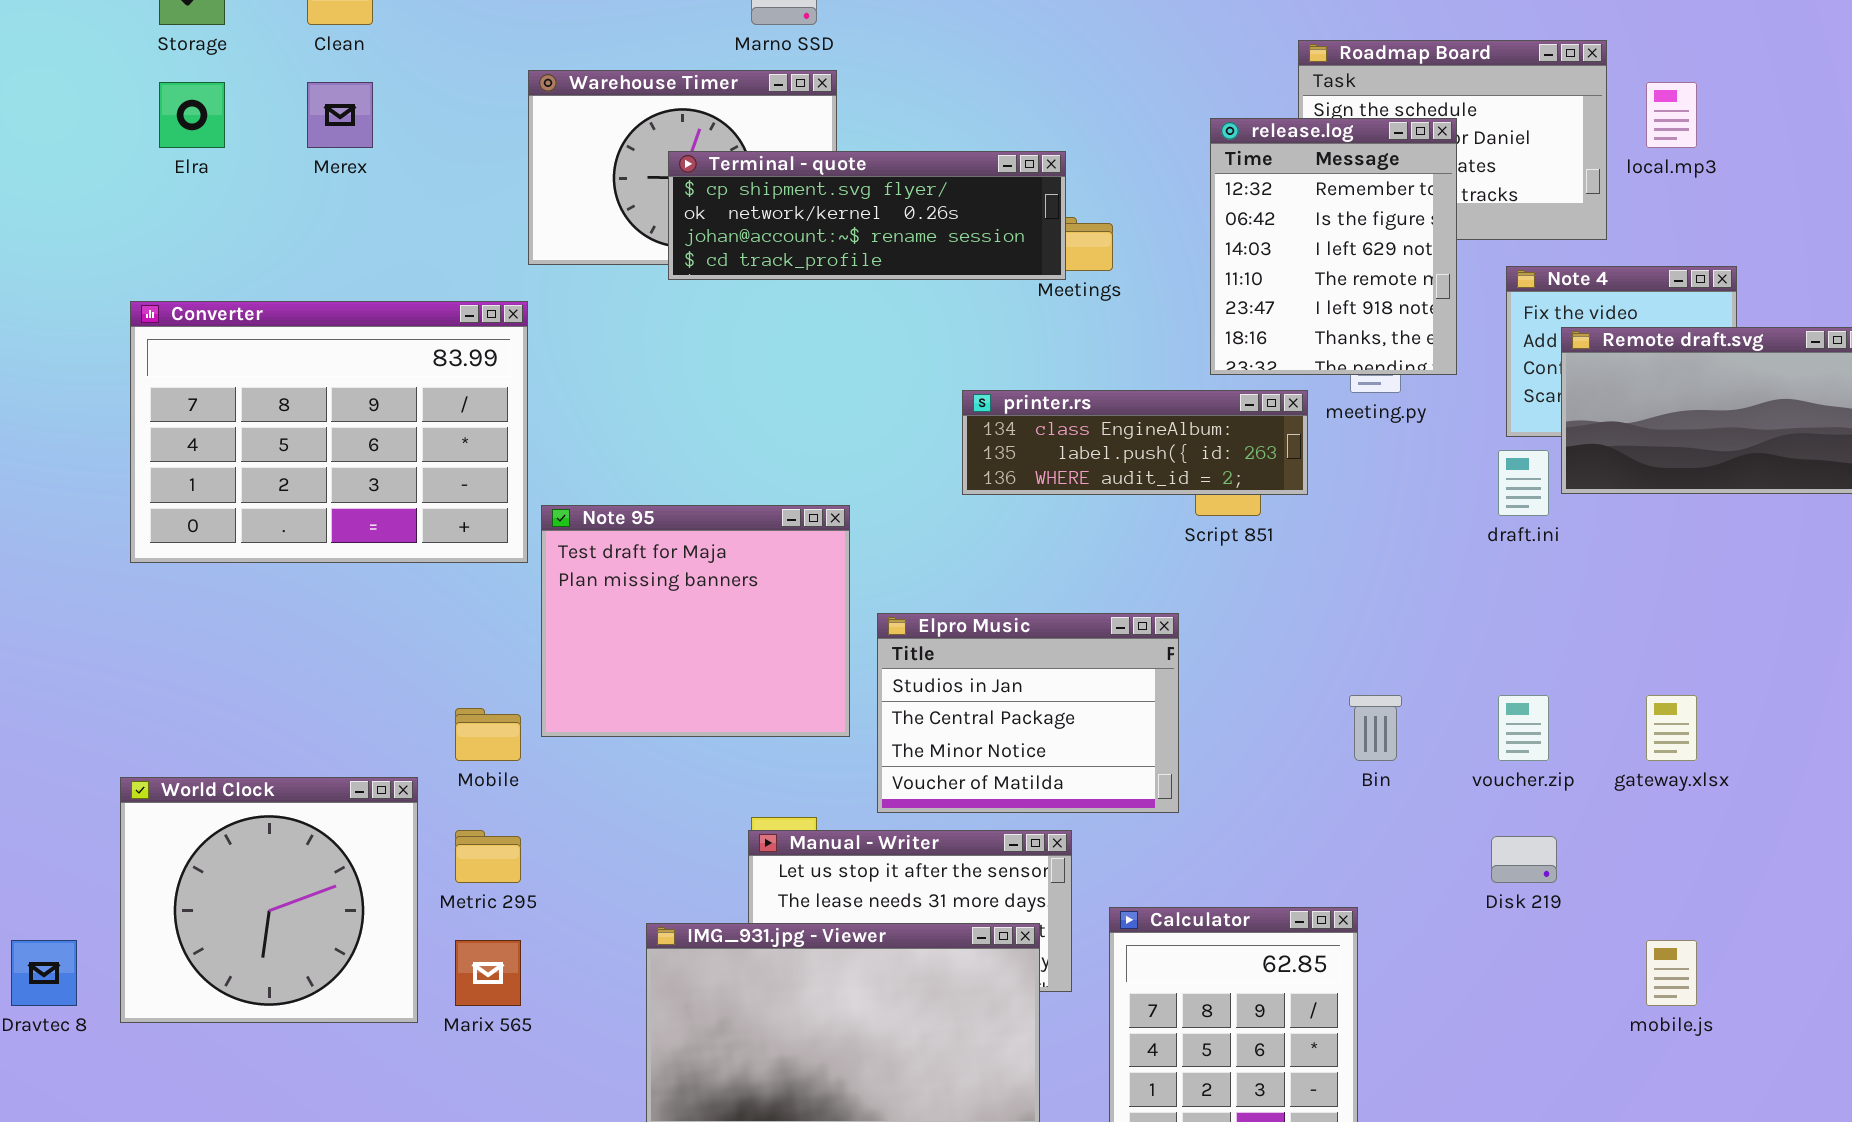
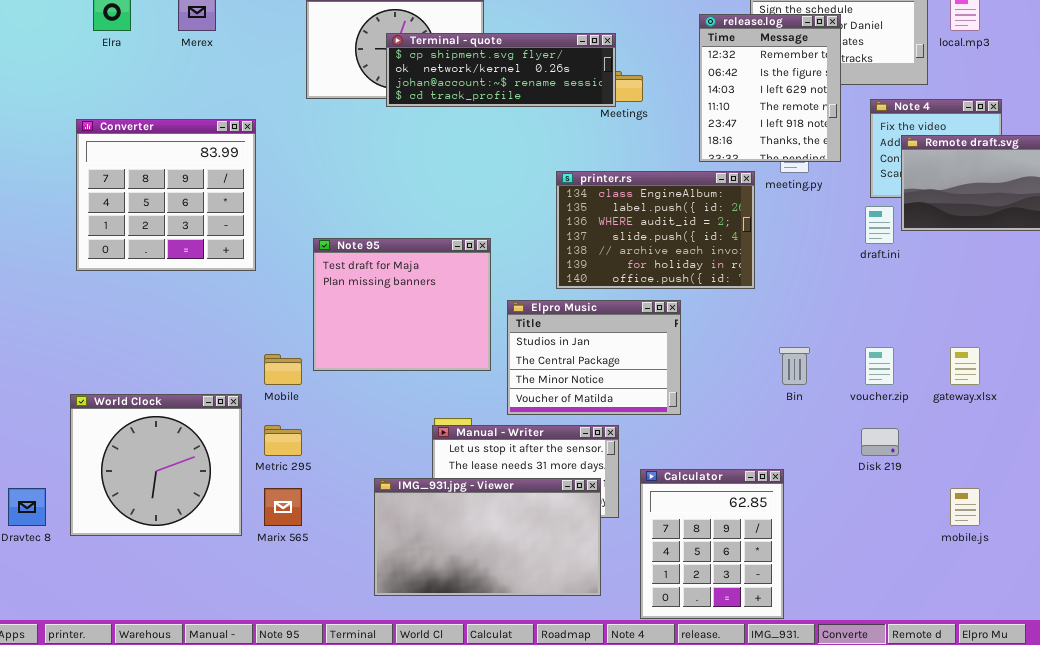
Converter: [130,301,528,563] -> [76,119,256,271], resized
printer.rs: [962,390,1308,495] -> [556,171,755,289], resized

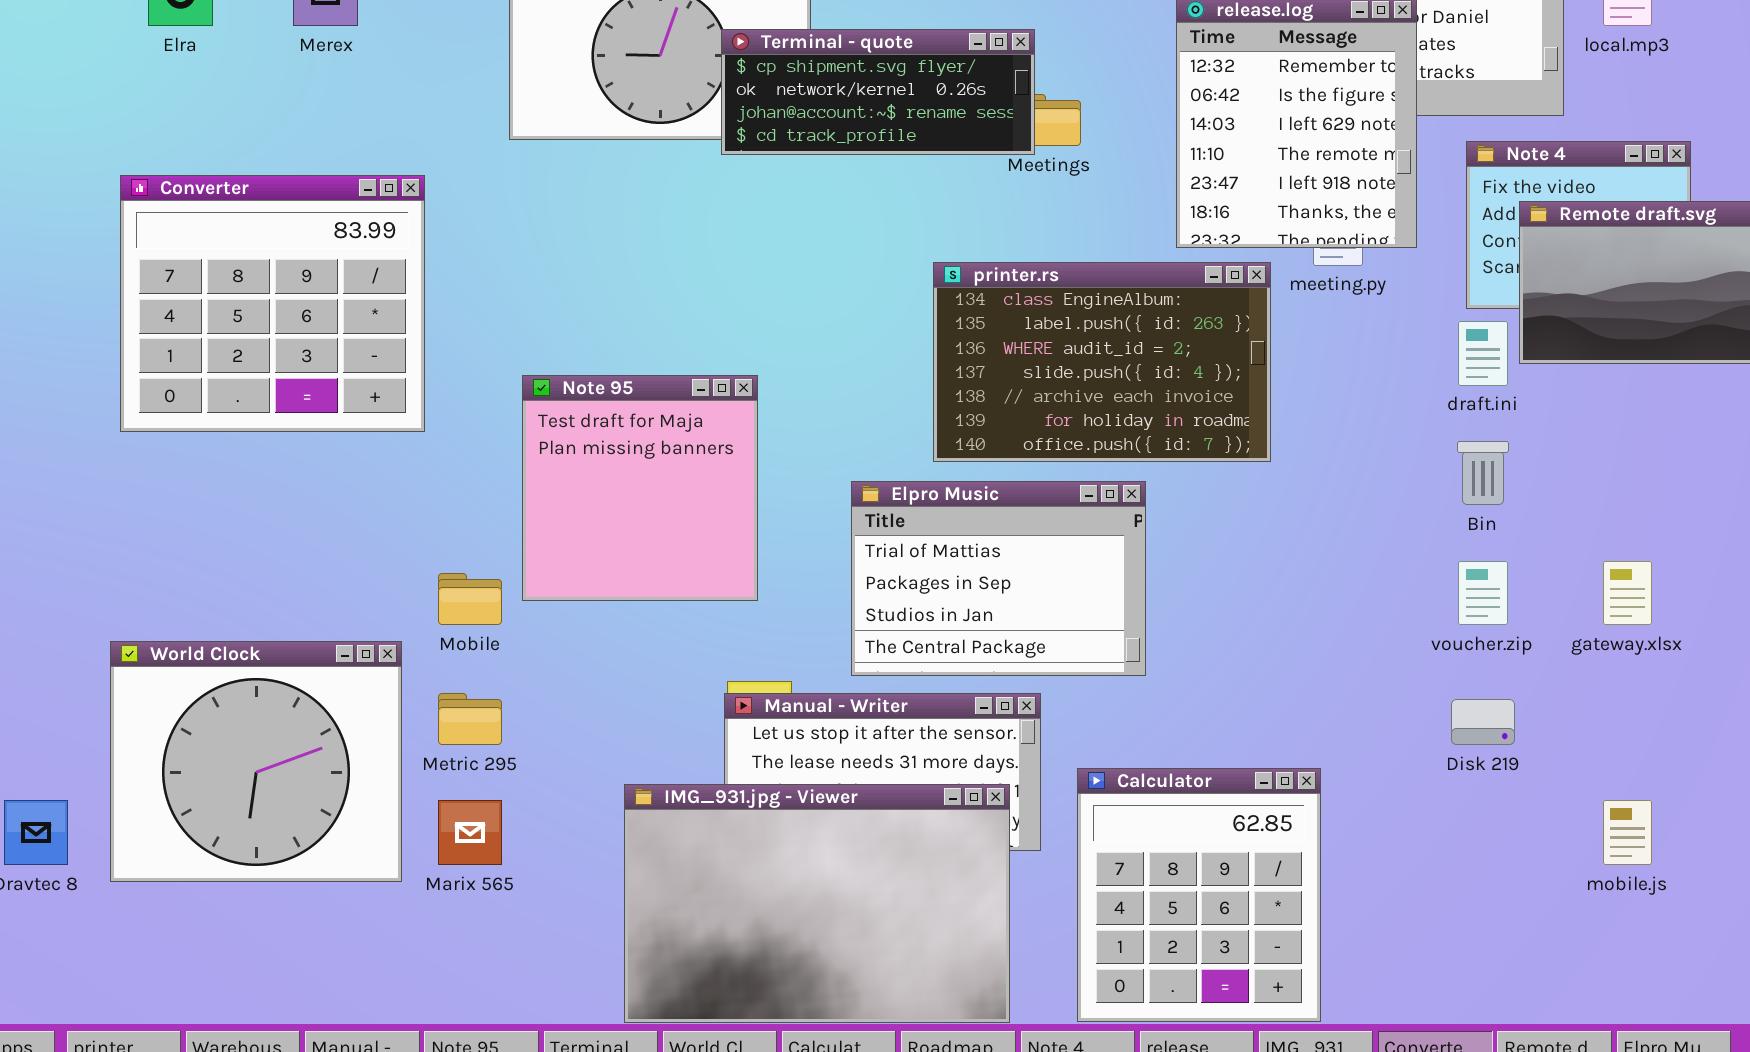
Terminal - quote: [386,33,616,107] -> [721,29,1035,155], resized
Note 95: [313,238,491,371] -> [522,375,758,601], resized
Elpro Music: [507,300,681,415] -> [851,481,1146,676], scrolled up 2 rows
Bin: [779,347,810,385] -> [1457,441,1509,505], moved
IMG_931.jpg - Viewer: [374,478,601,596] -> [624,784,1010,1023], resized

